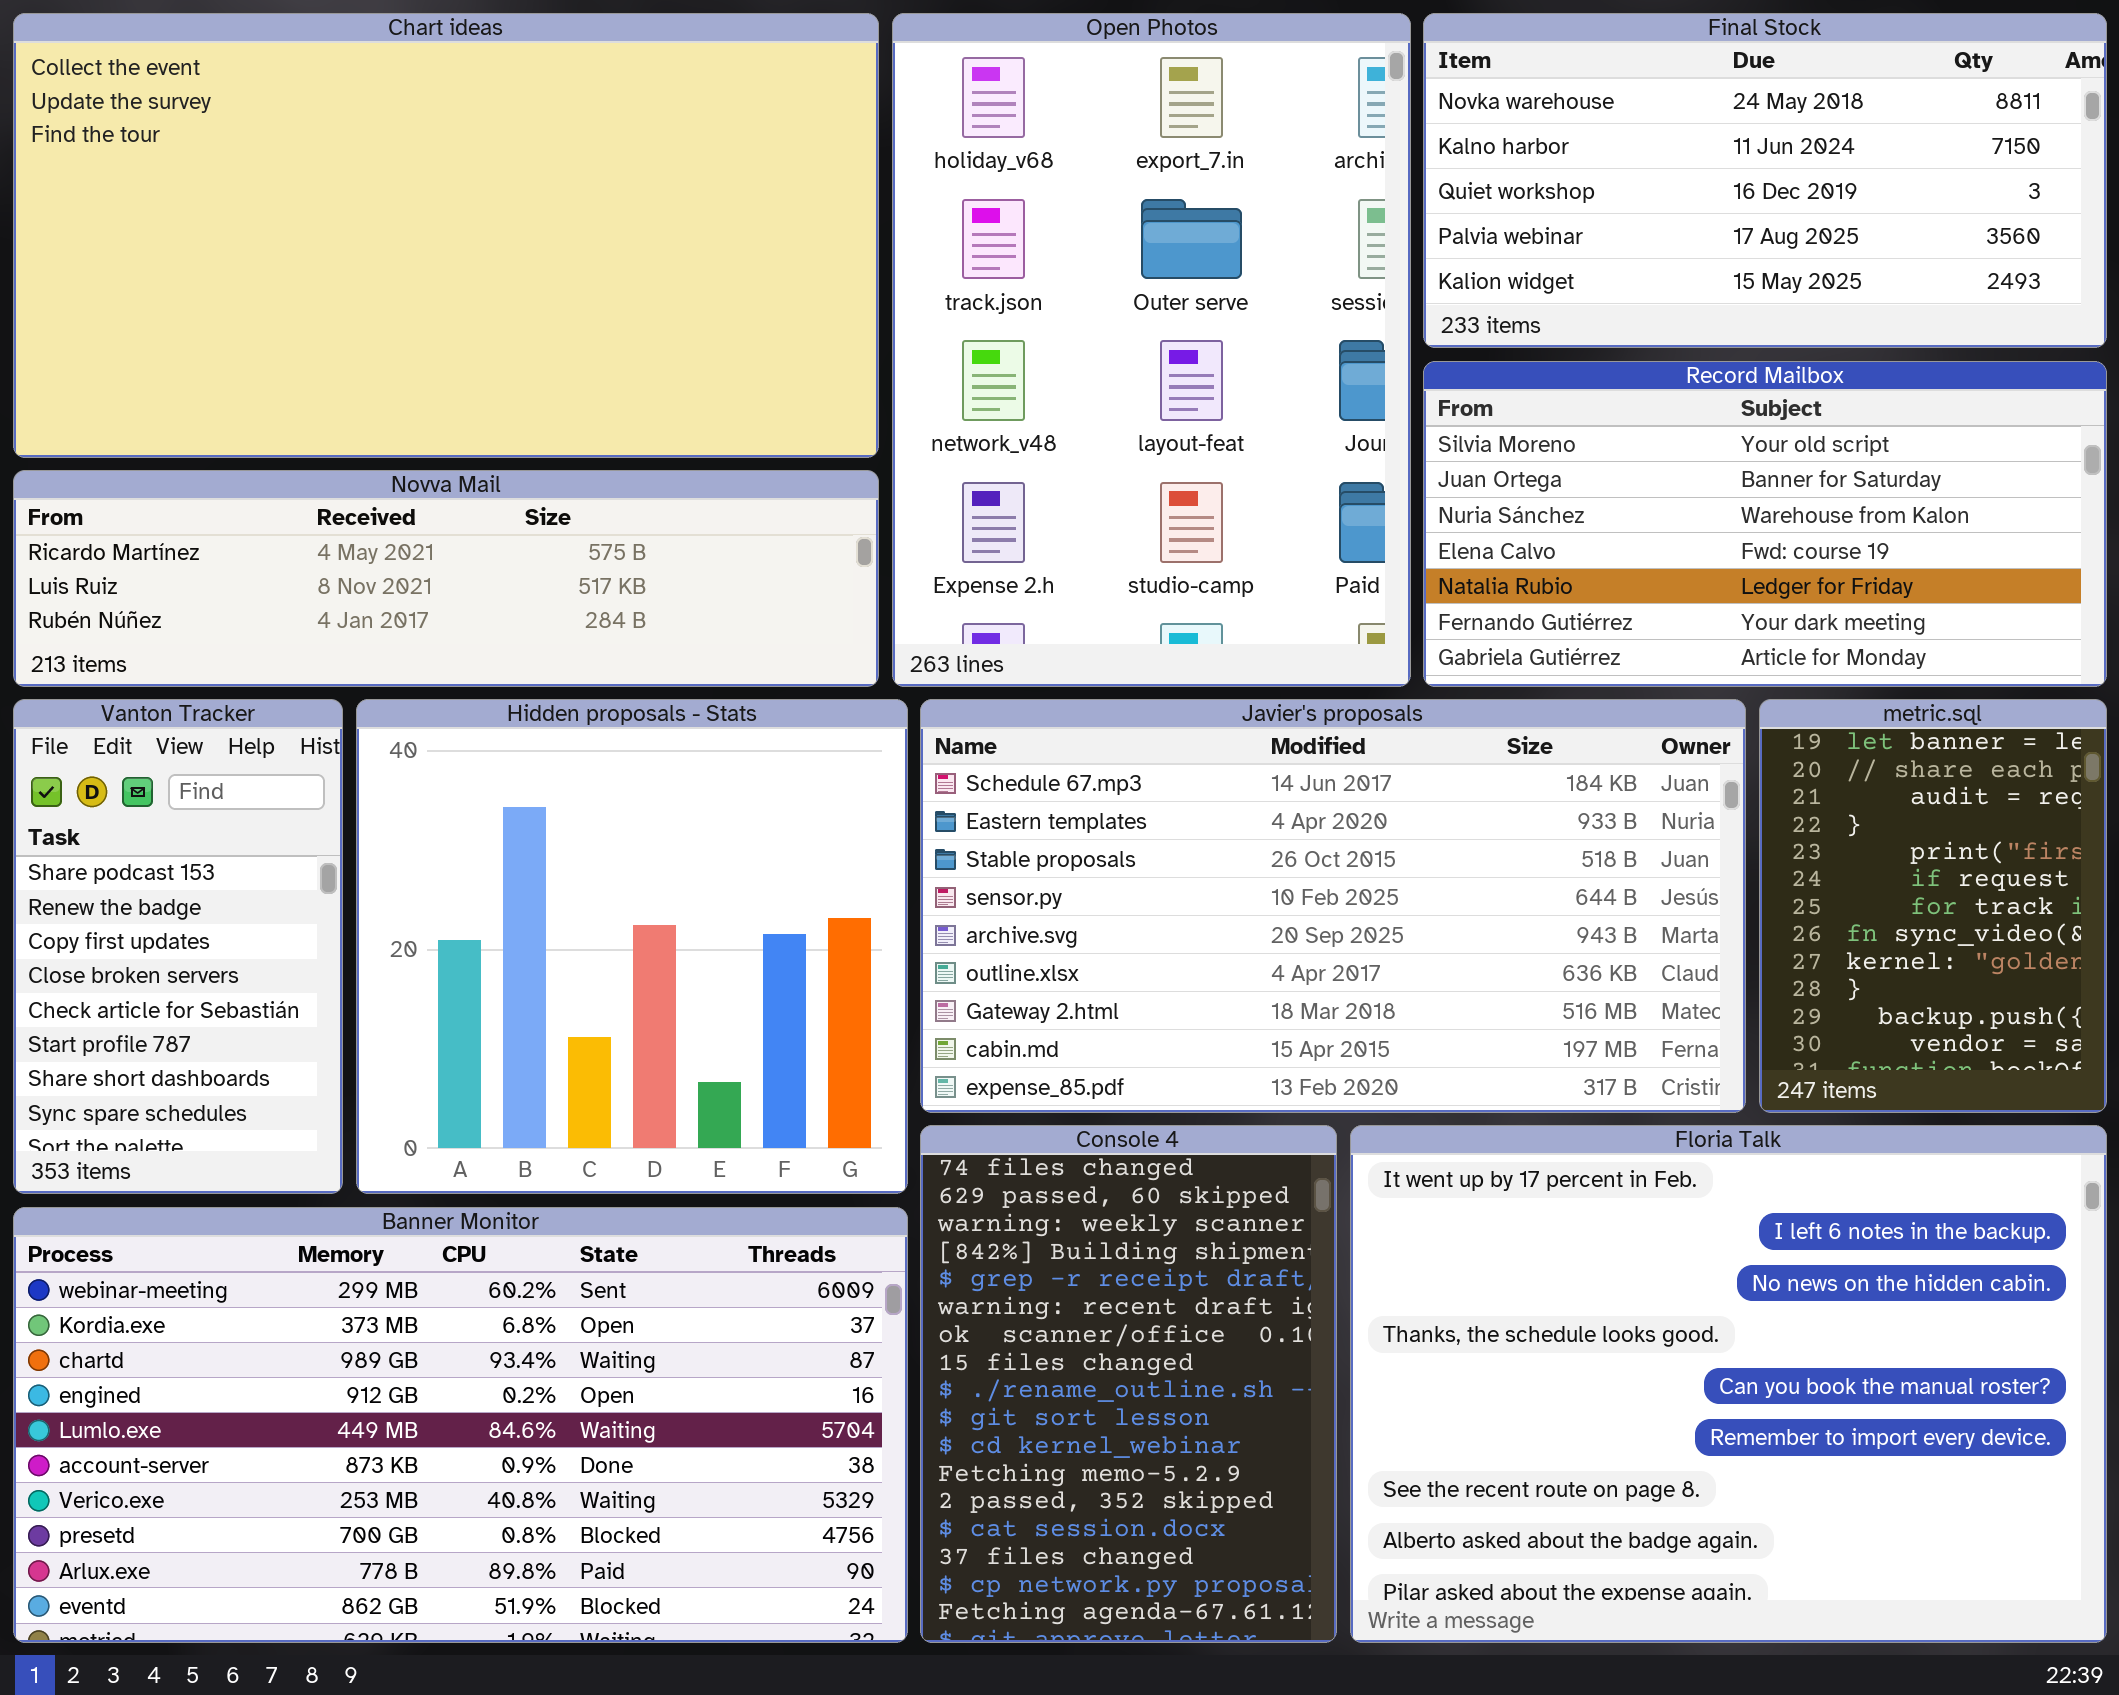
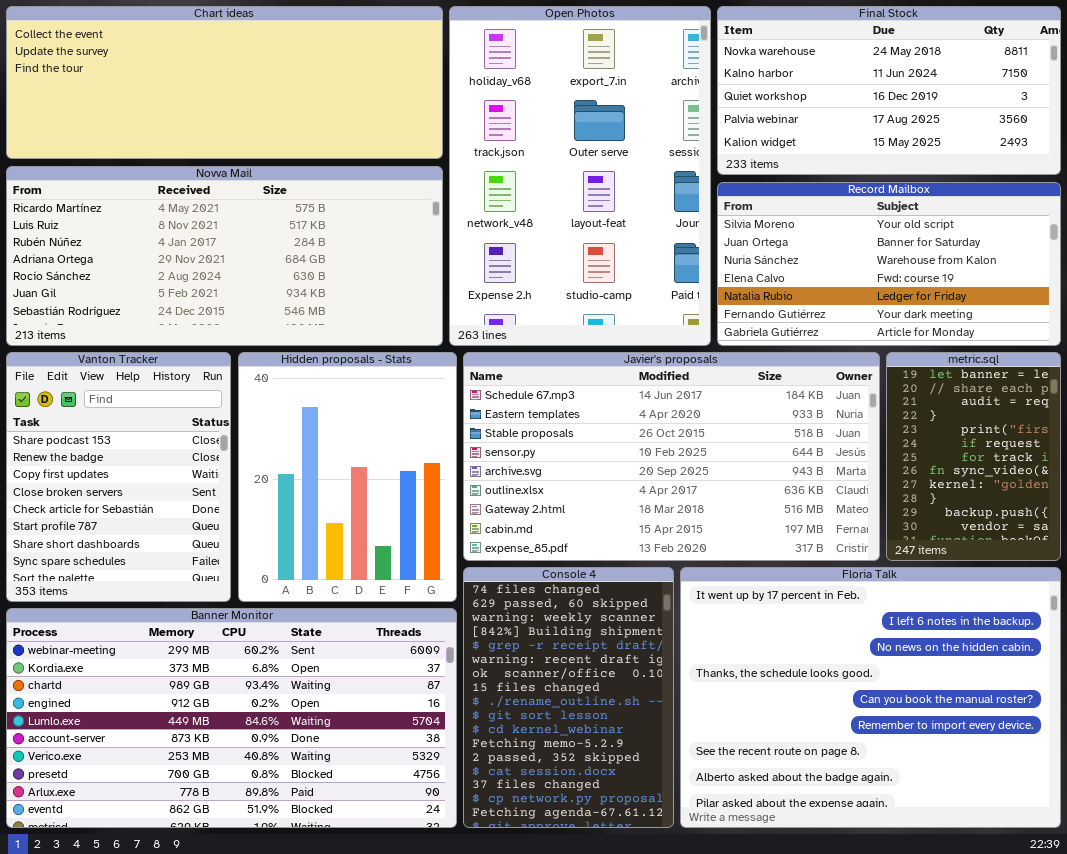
Chart ideas: [13,13,879,458] -> [6,6,443,159], resized
Novva Mail: [13,470,879,687] -> [6,166,443,346], resized
Vanton Tracker: [13,699,343,1194] -> [6,352,231,602], resized
Hidden proposals - Stats: [356,699,908,1194] -> [238,352,457,602], resized

